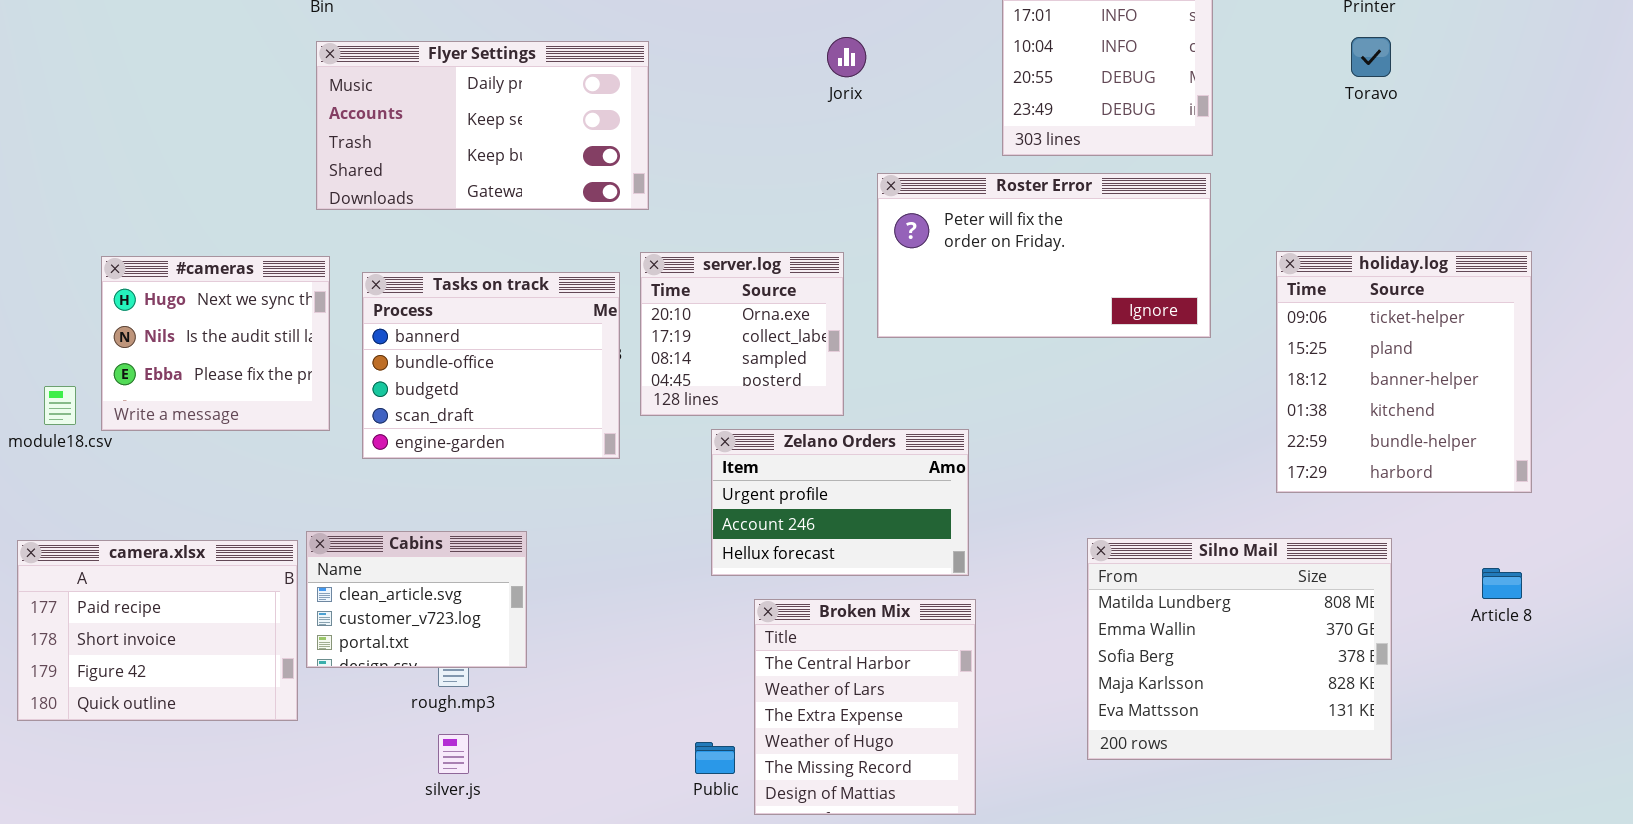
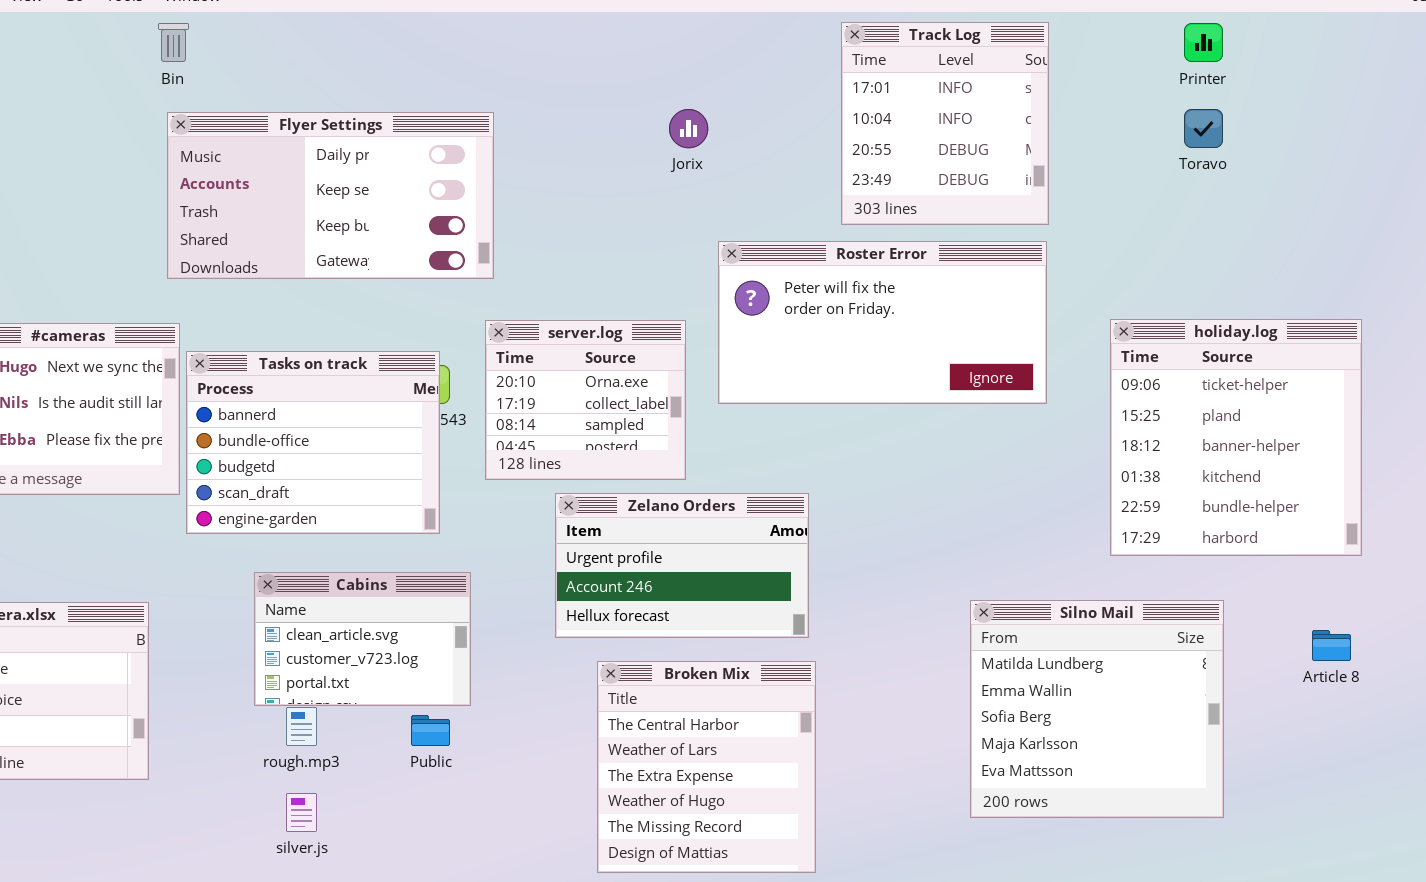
Tasks on track: [362,272,620,459] -> [186,351,440,534], moved
Cabins: [306,531,527,668] -> [254,572,471,706], moved
Silno Mail: [1087,538,1392,760] -> [970,600,1224,818], resized
Public: [695,742,735,774] -> [411,715,450,746], moved

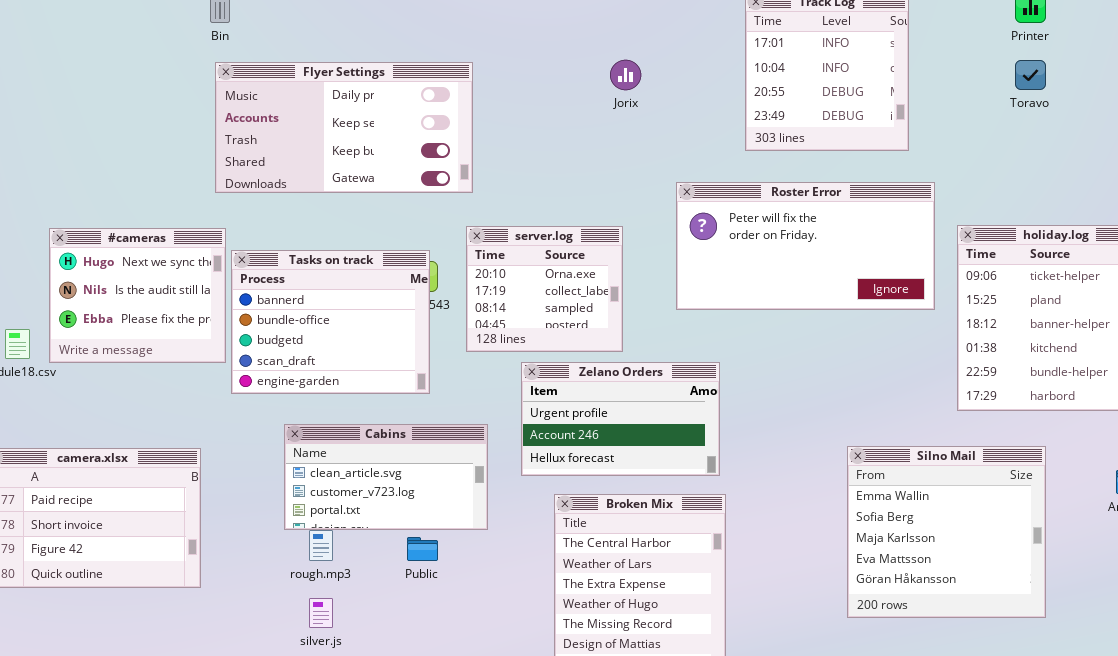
Roster Error: [718,241,1047,404] -> [676,182,935,310], moved
Cabins: [254,572,471,706] -> [284,424,488,530], resized
Silno Mail: [970,600,1224,818] -> [847,446,1046,618], scrolled down 1 row

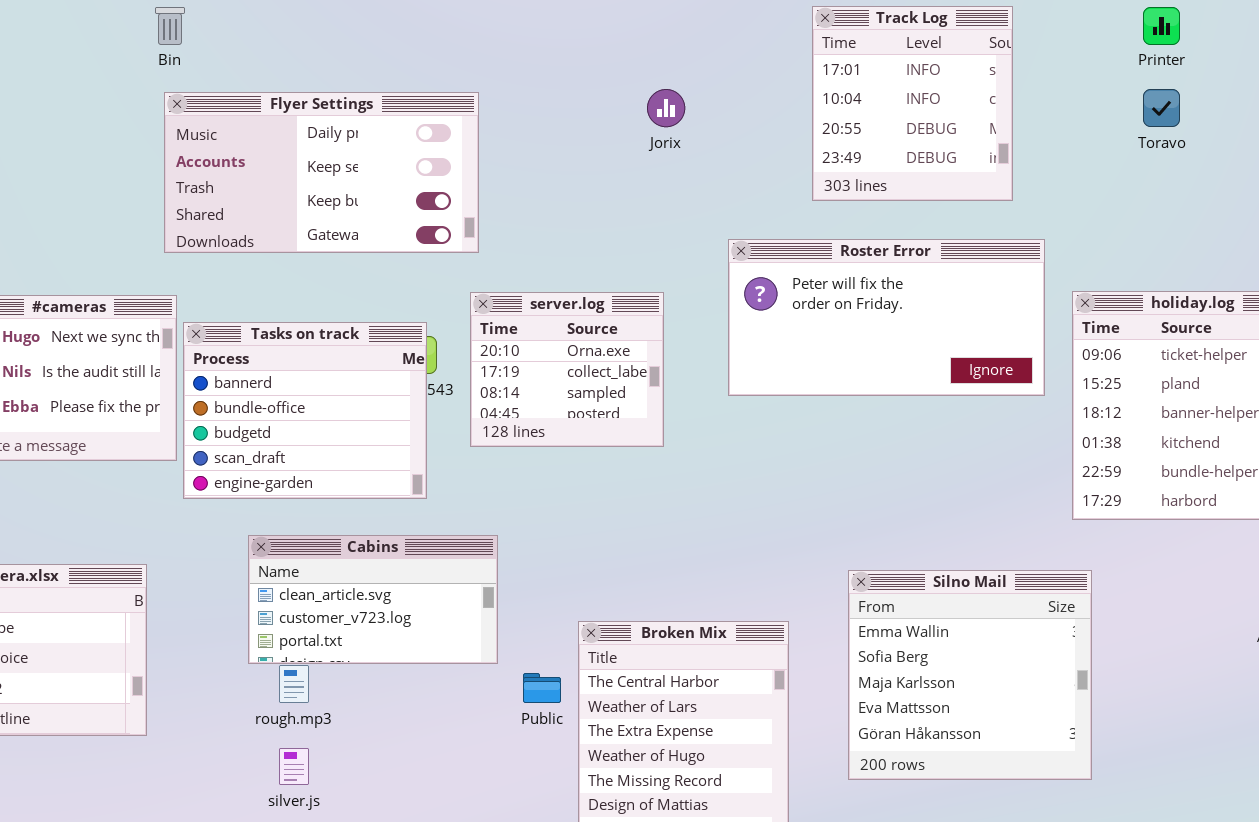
Zelano Orders: [521,362,720,476] -> none, closed
Silno Mail: [847,446,1046,618] -> [848,570,1092,780], moved
Public: [407,537,438,561] -> [523,673,561,703], moved

